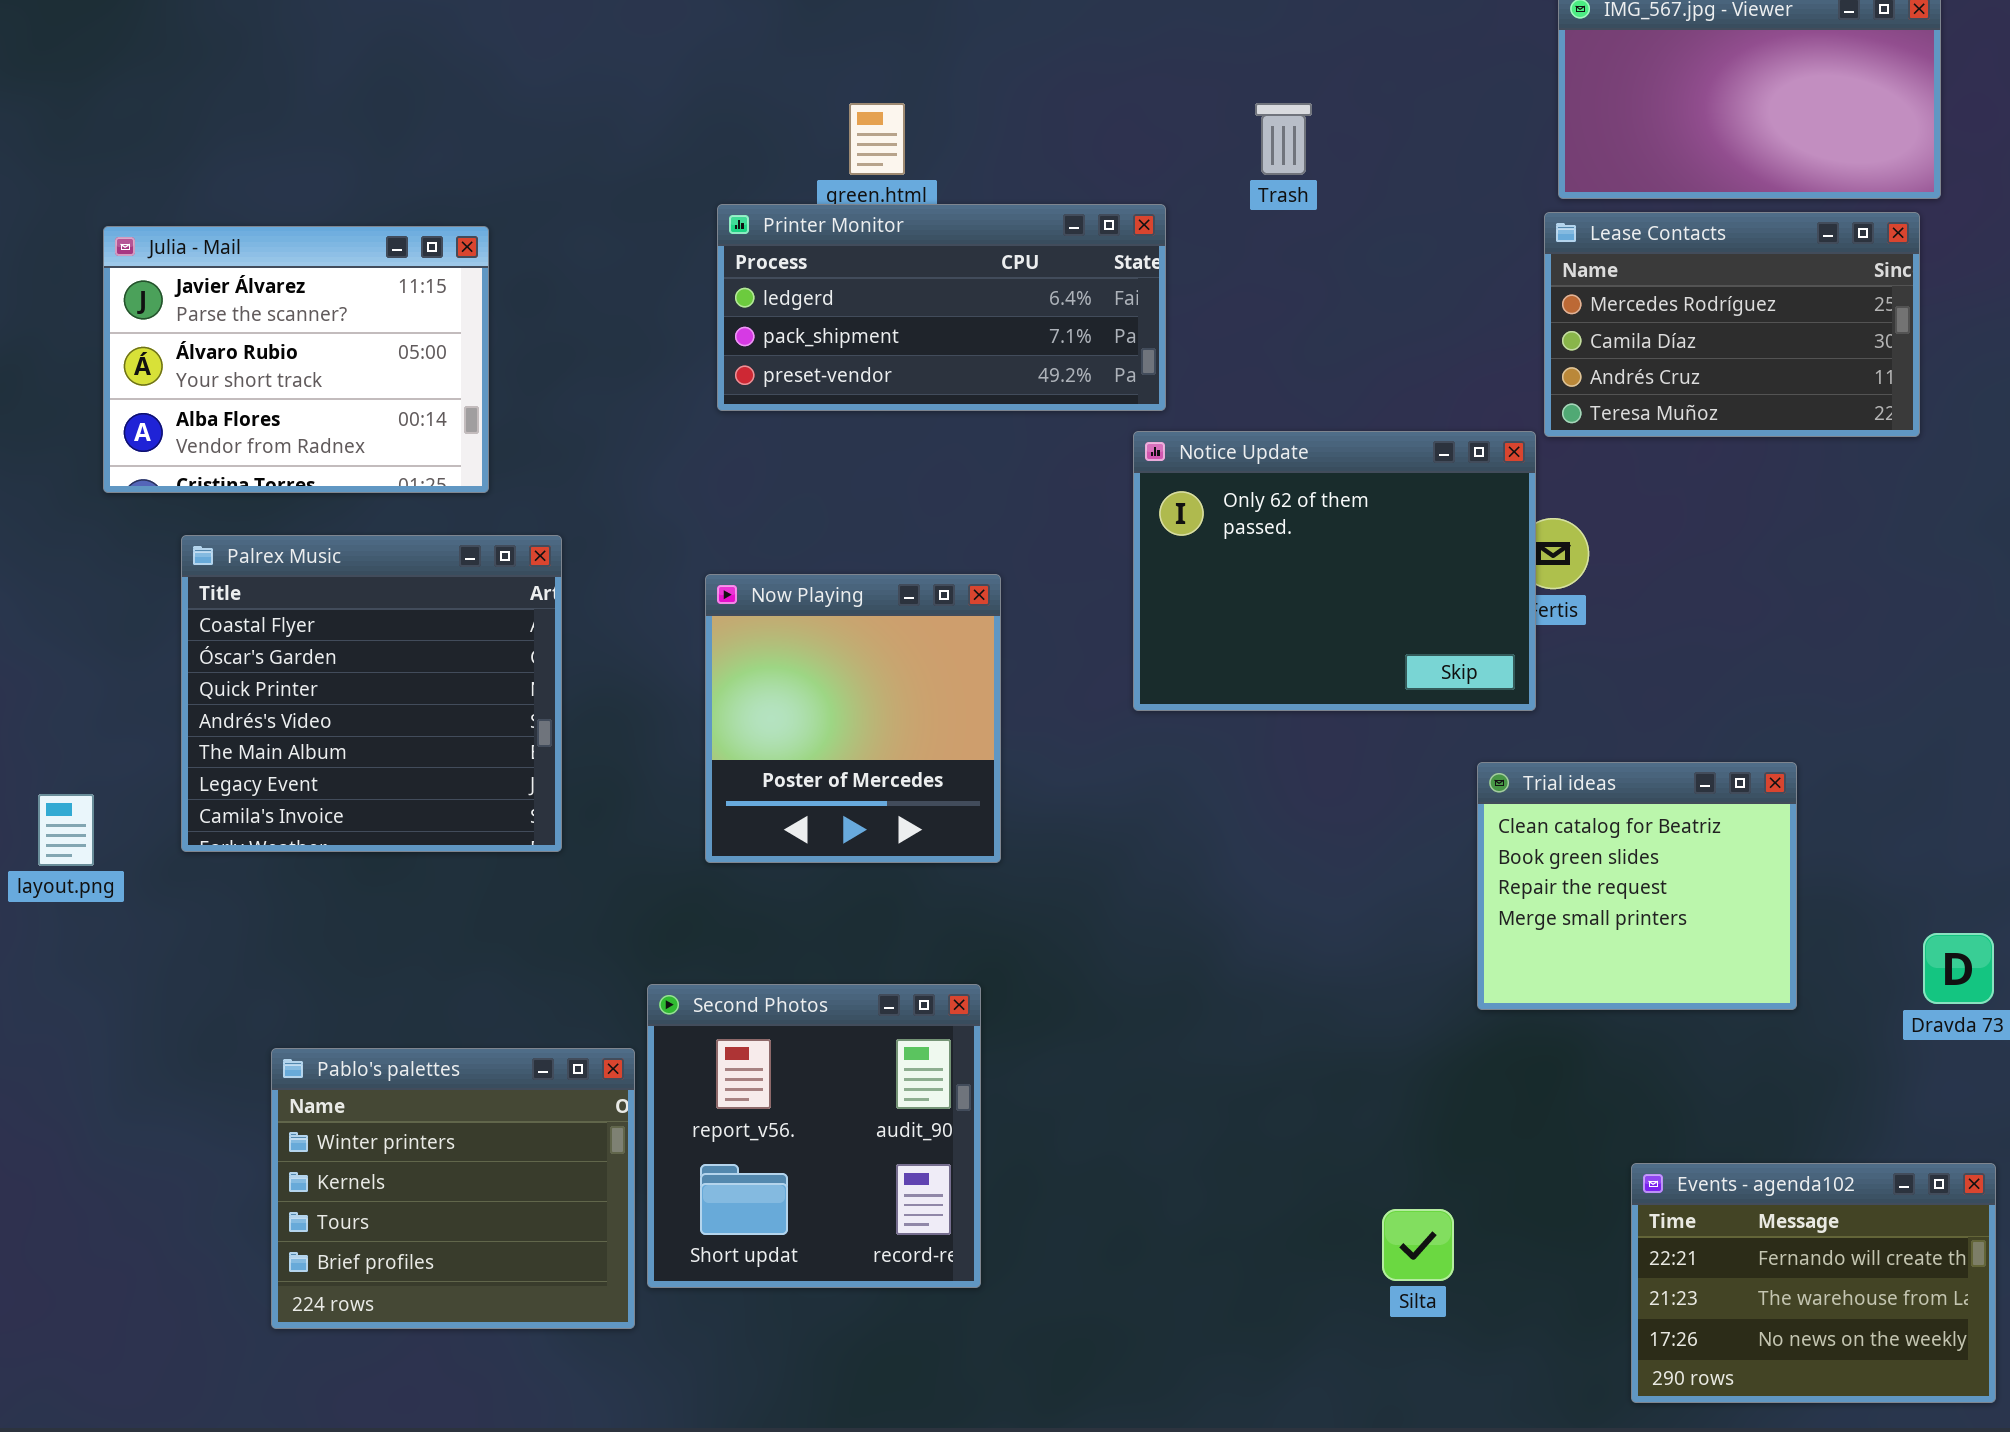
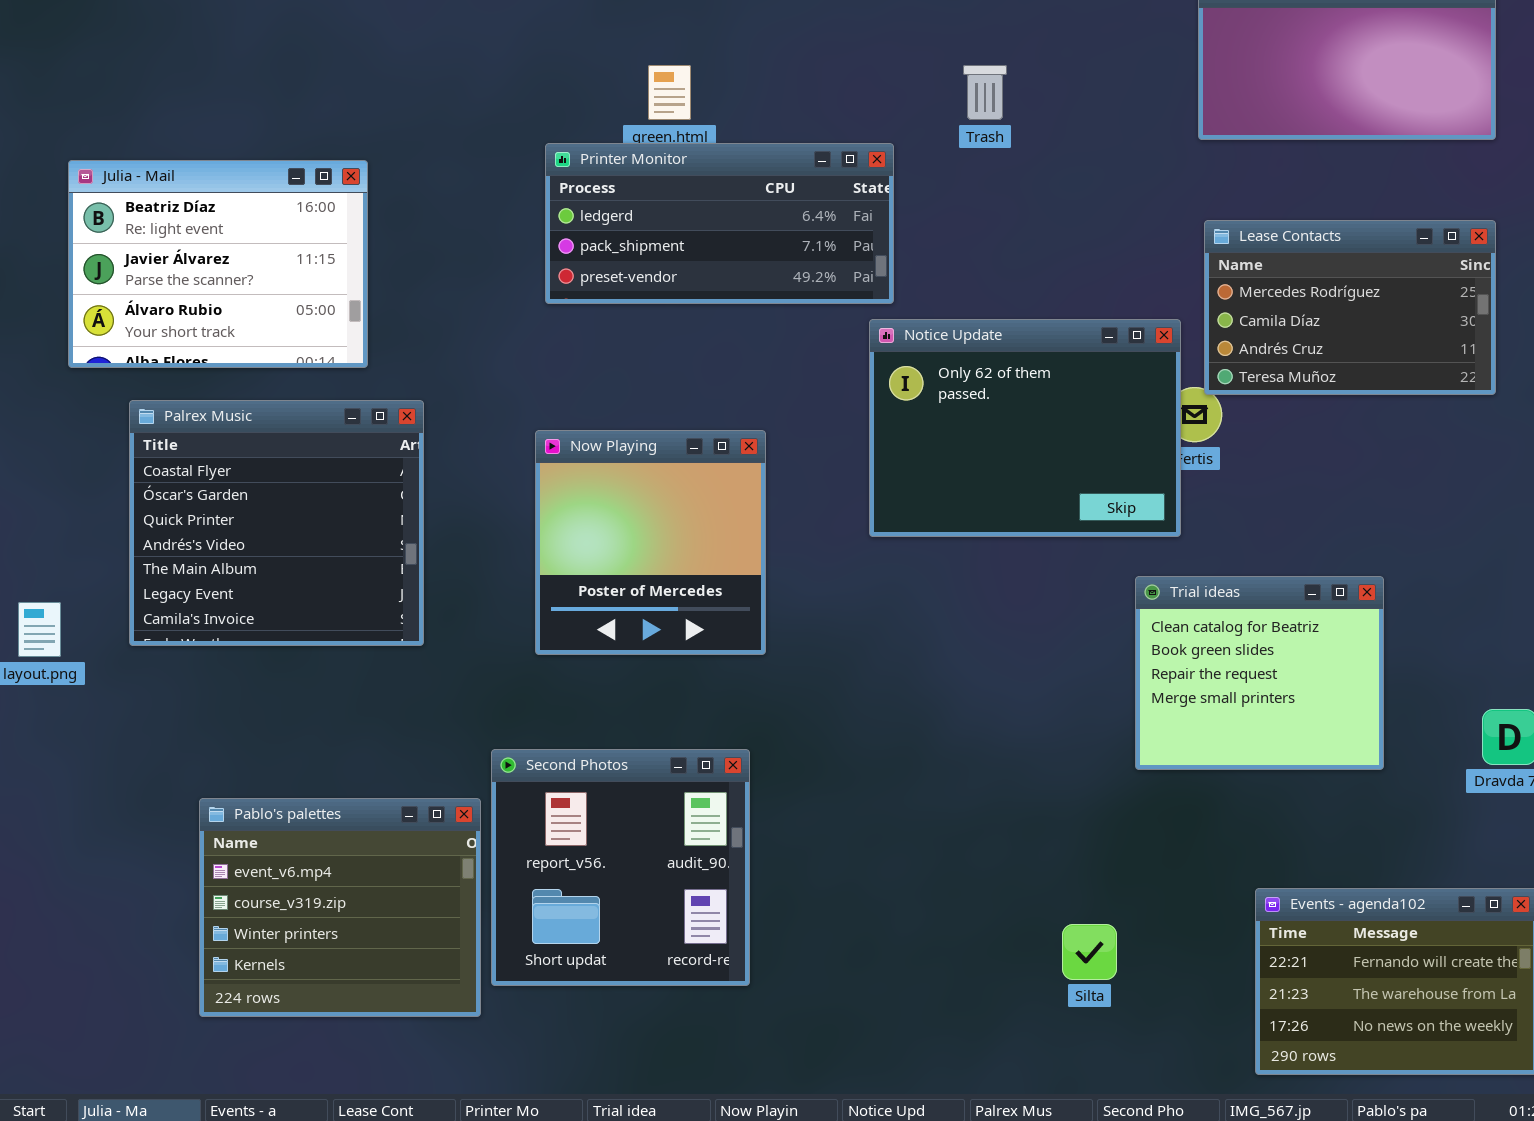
Lease Contacts: [1544,212,1920,437] -> [1204,220,1496,395], moved
Julia - Mail: [103,226,489,493] -> [68,160,368,368], scrolled up 1 row
Pablo's palettes: [271,1048,635,1329] -> [199,798,481,1017], scrolled up 2 rows

